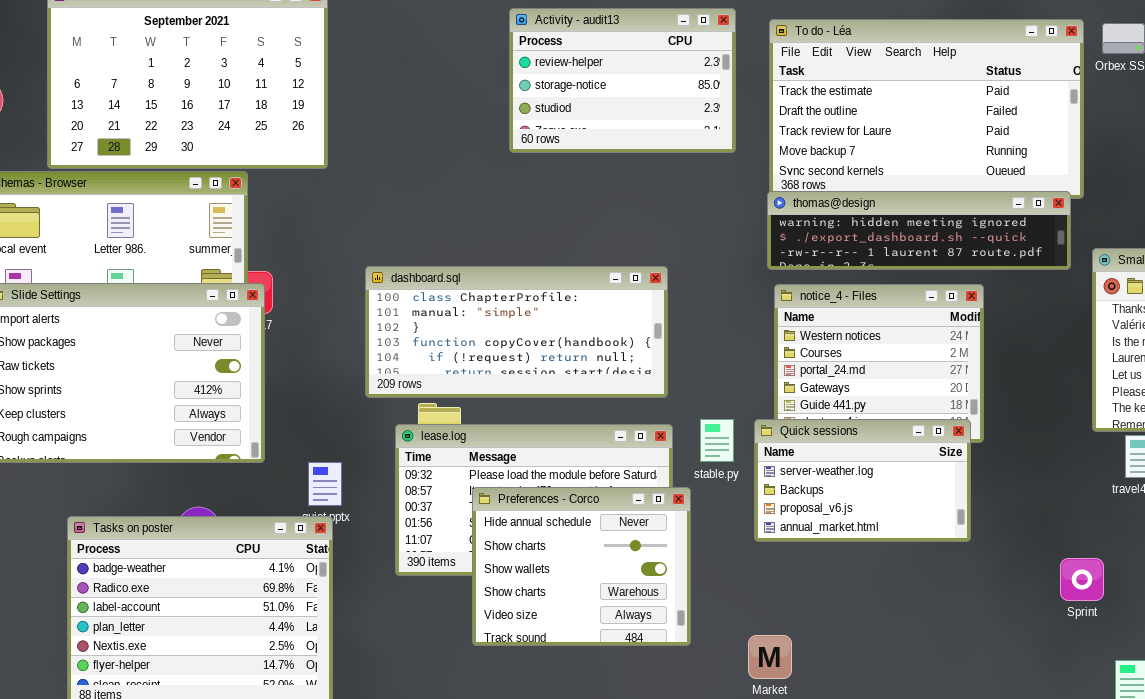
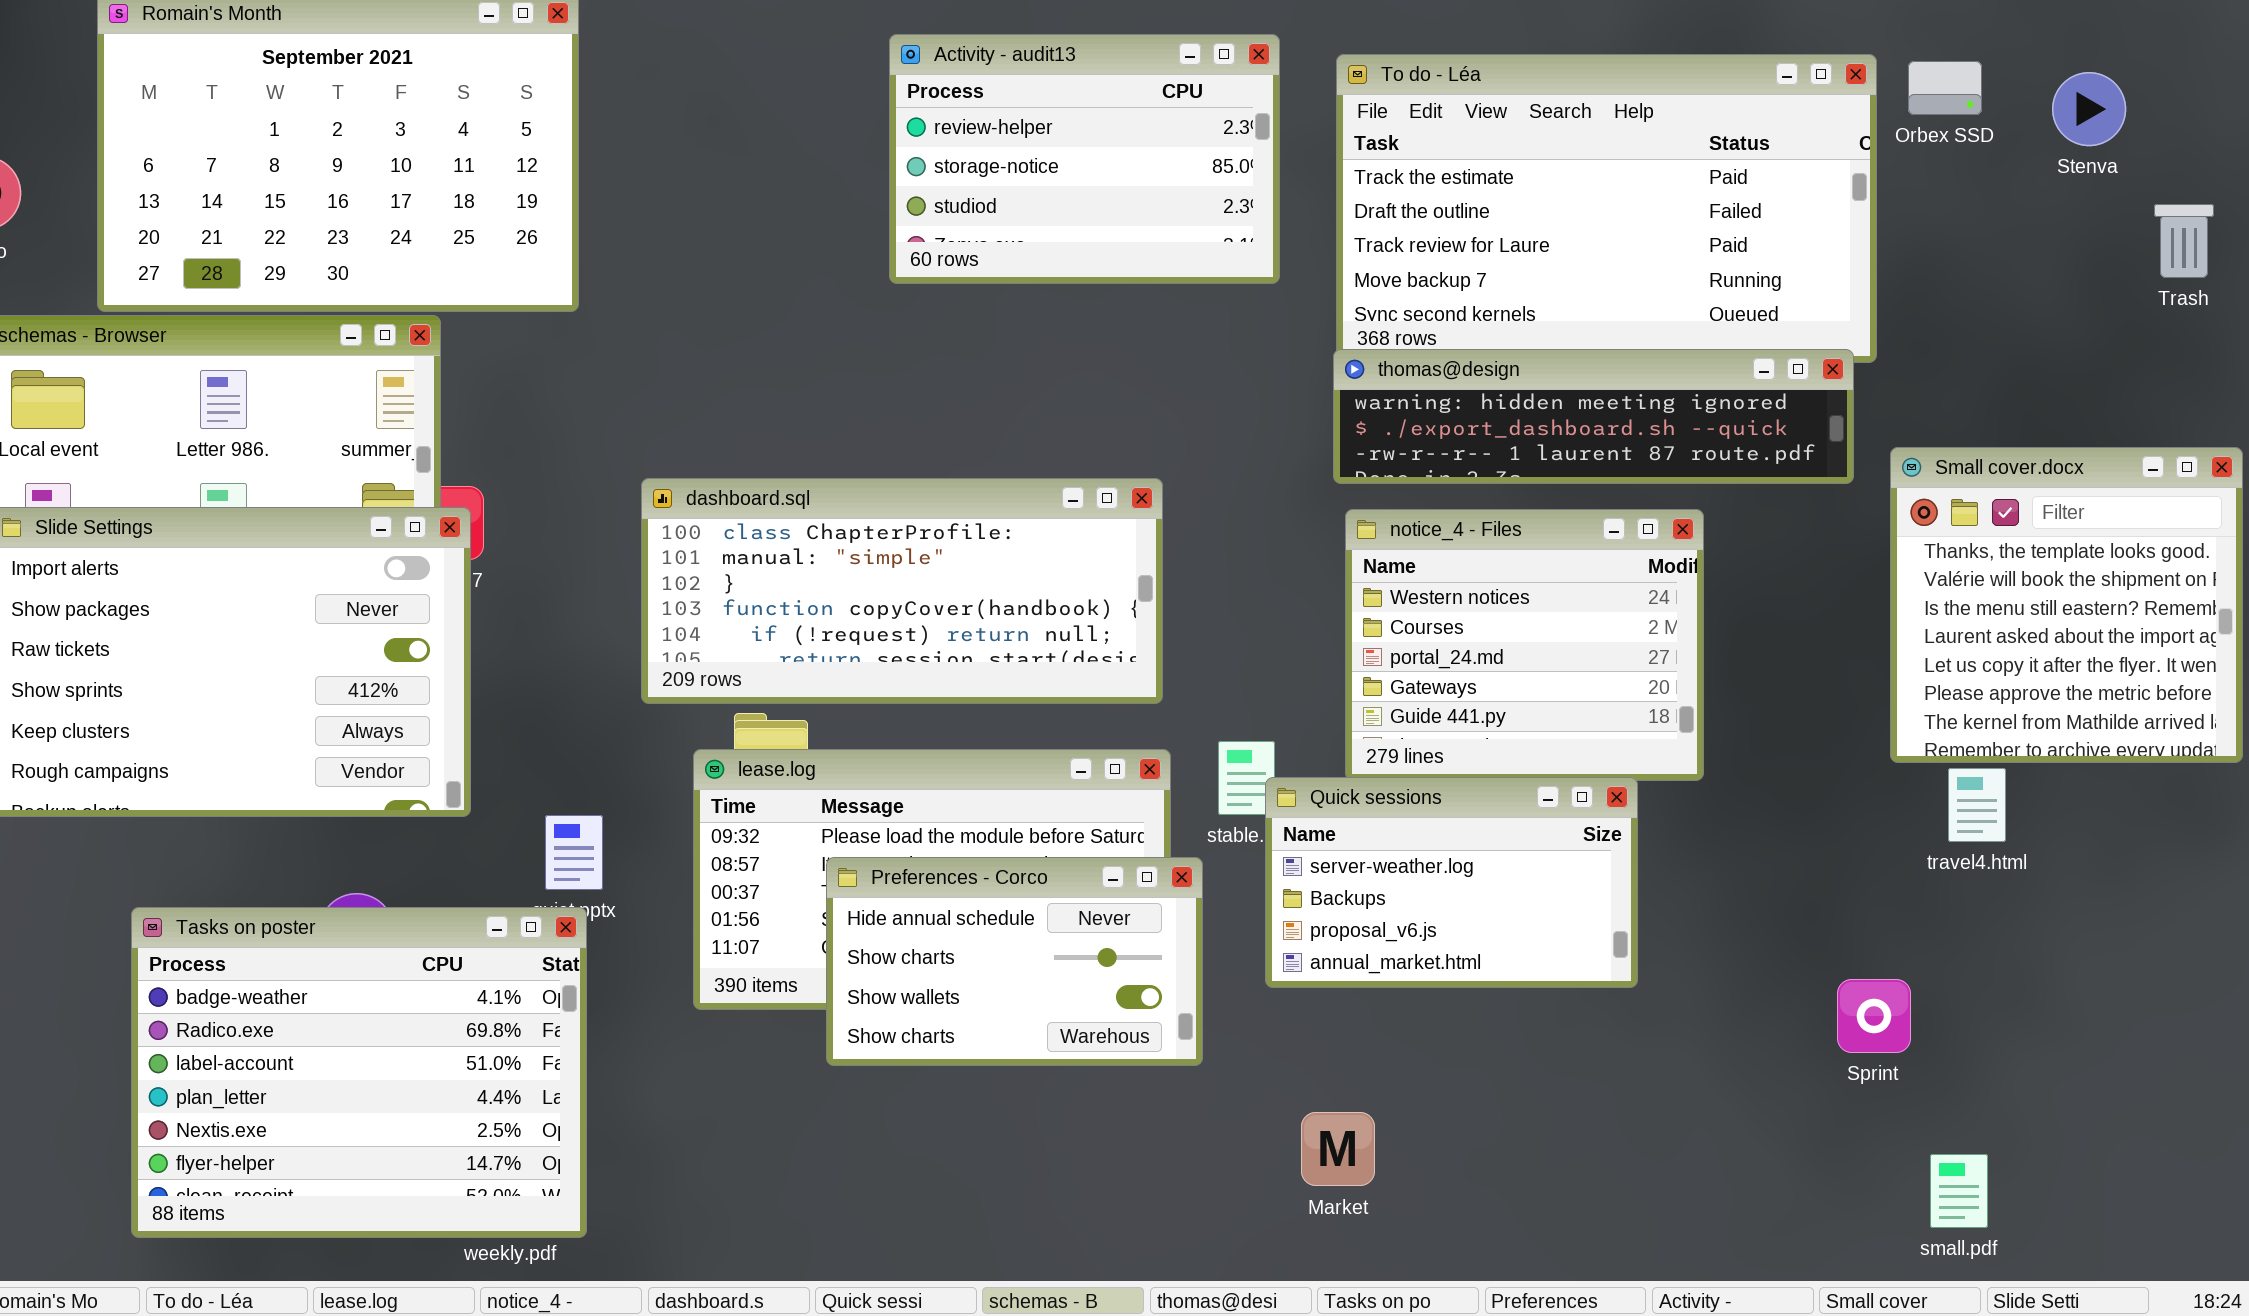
Quick sessions: [754,419,971,542] -> [1265,777,1638,988], moved
Preferences - Corco: [472,487,691,646] -> [826,857,1203,1066], resized

